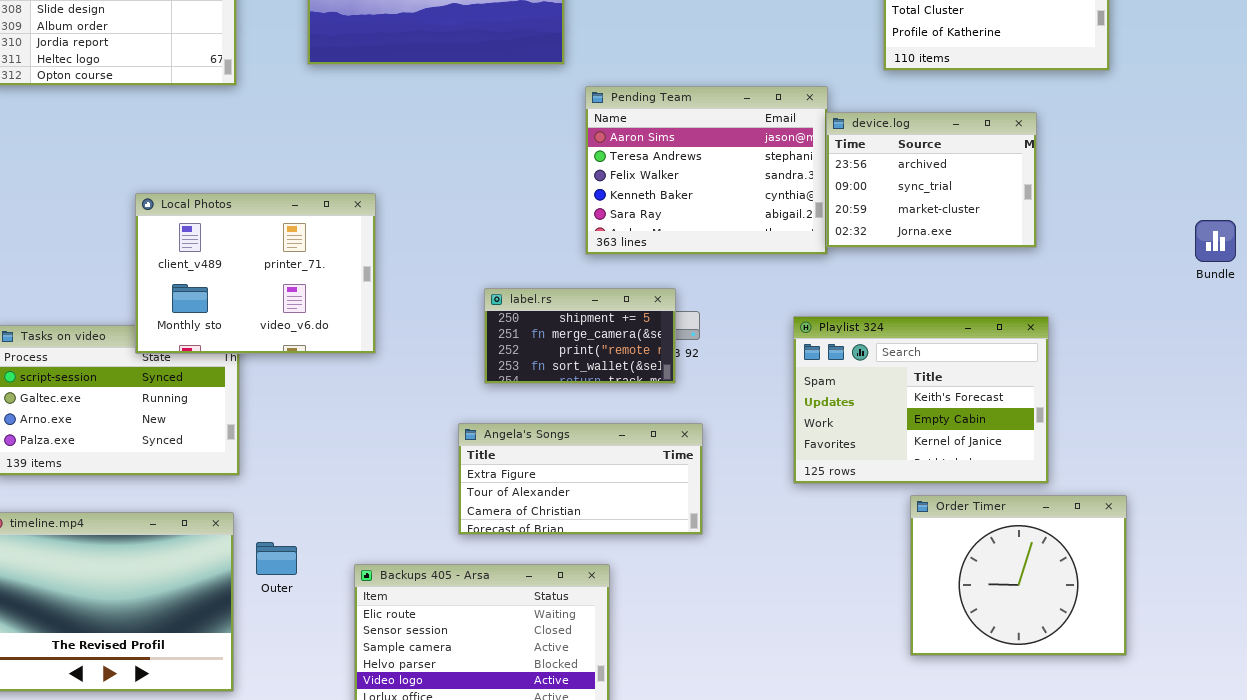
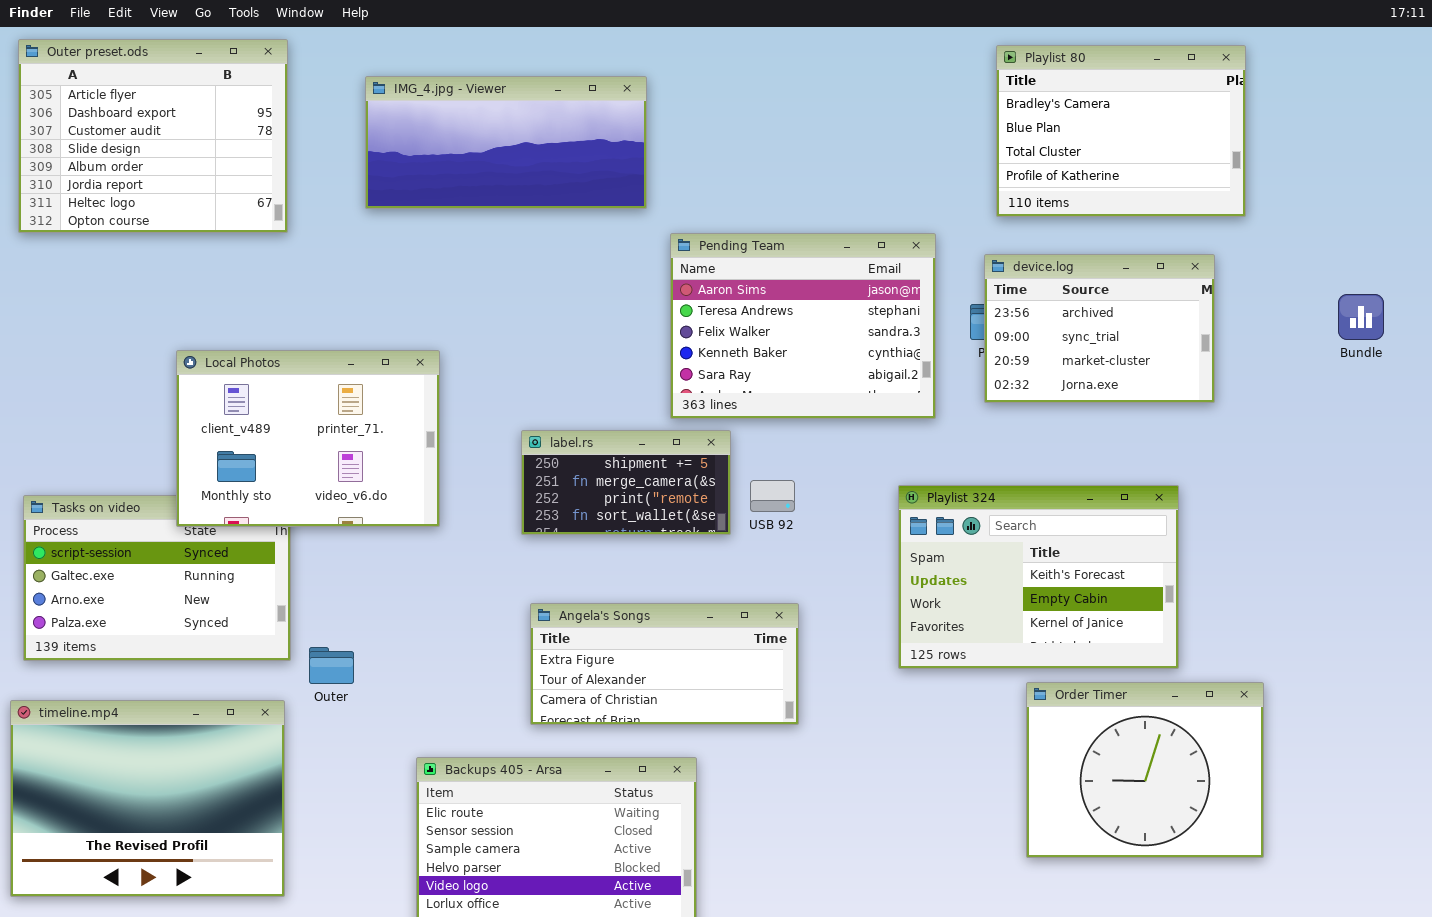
device.log: [826,112,1037,248] -> [984,254,1215,403], moved
Bundle: [1195,220,1236,262] -> [1338,294,1384,340], moved
label.rs: [484,288,676,384] -> [521,430,731,535], moved
Outer: [256,542,297,575] -> [309,647,354,684], moved

